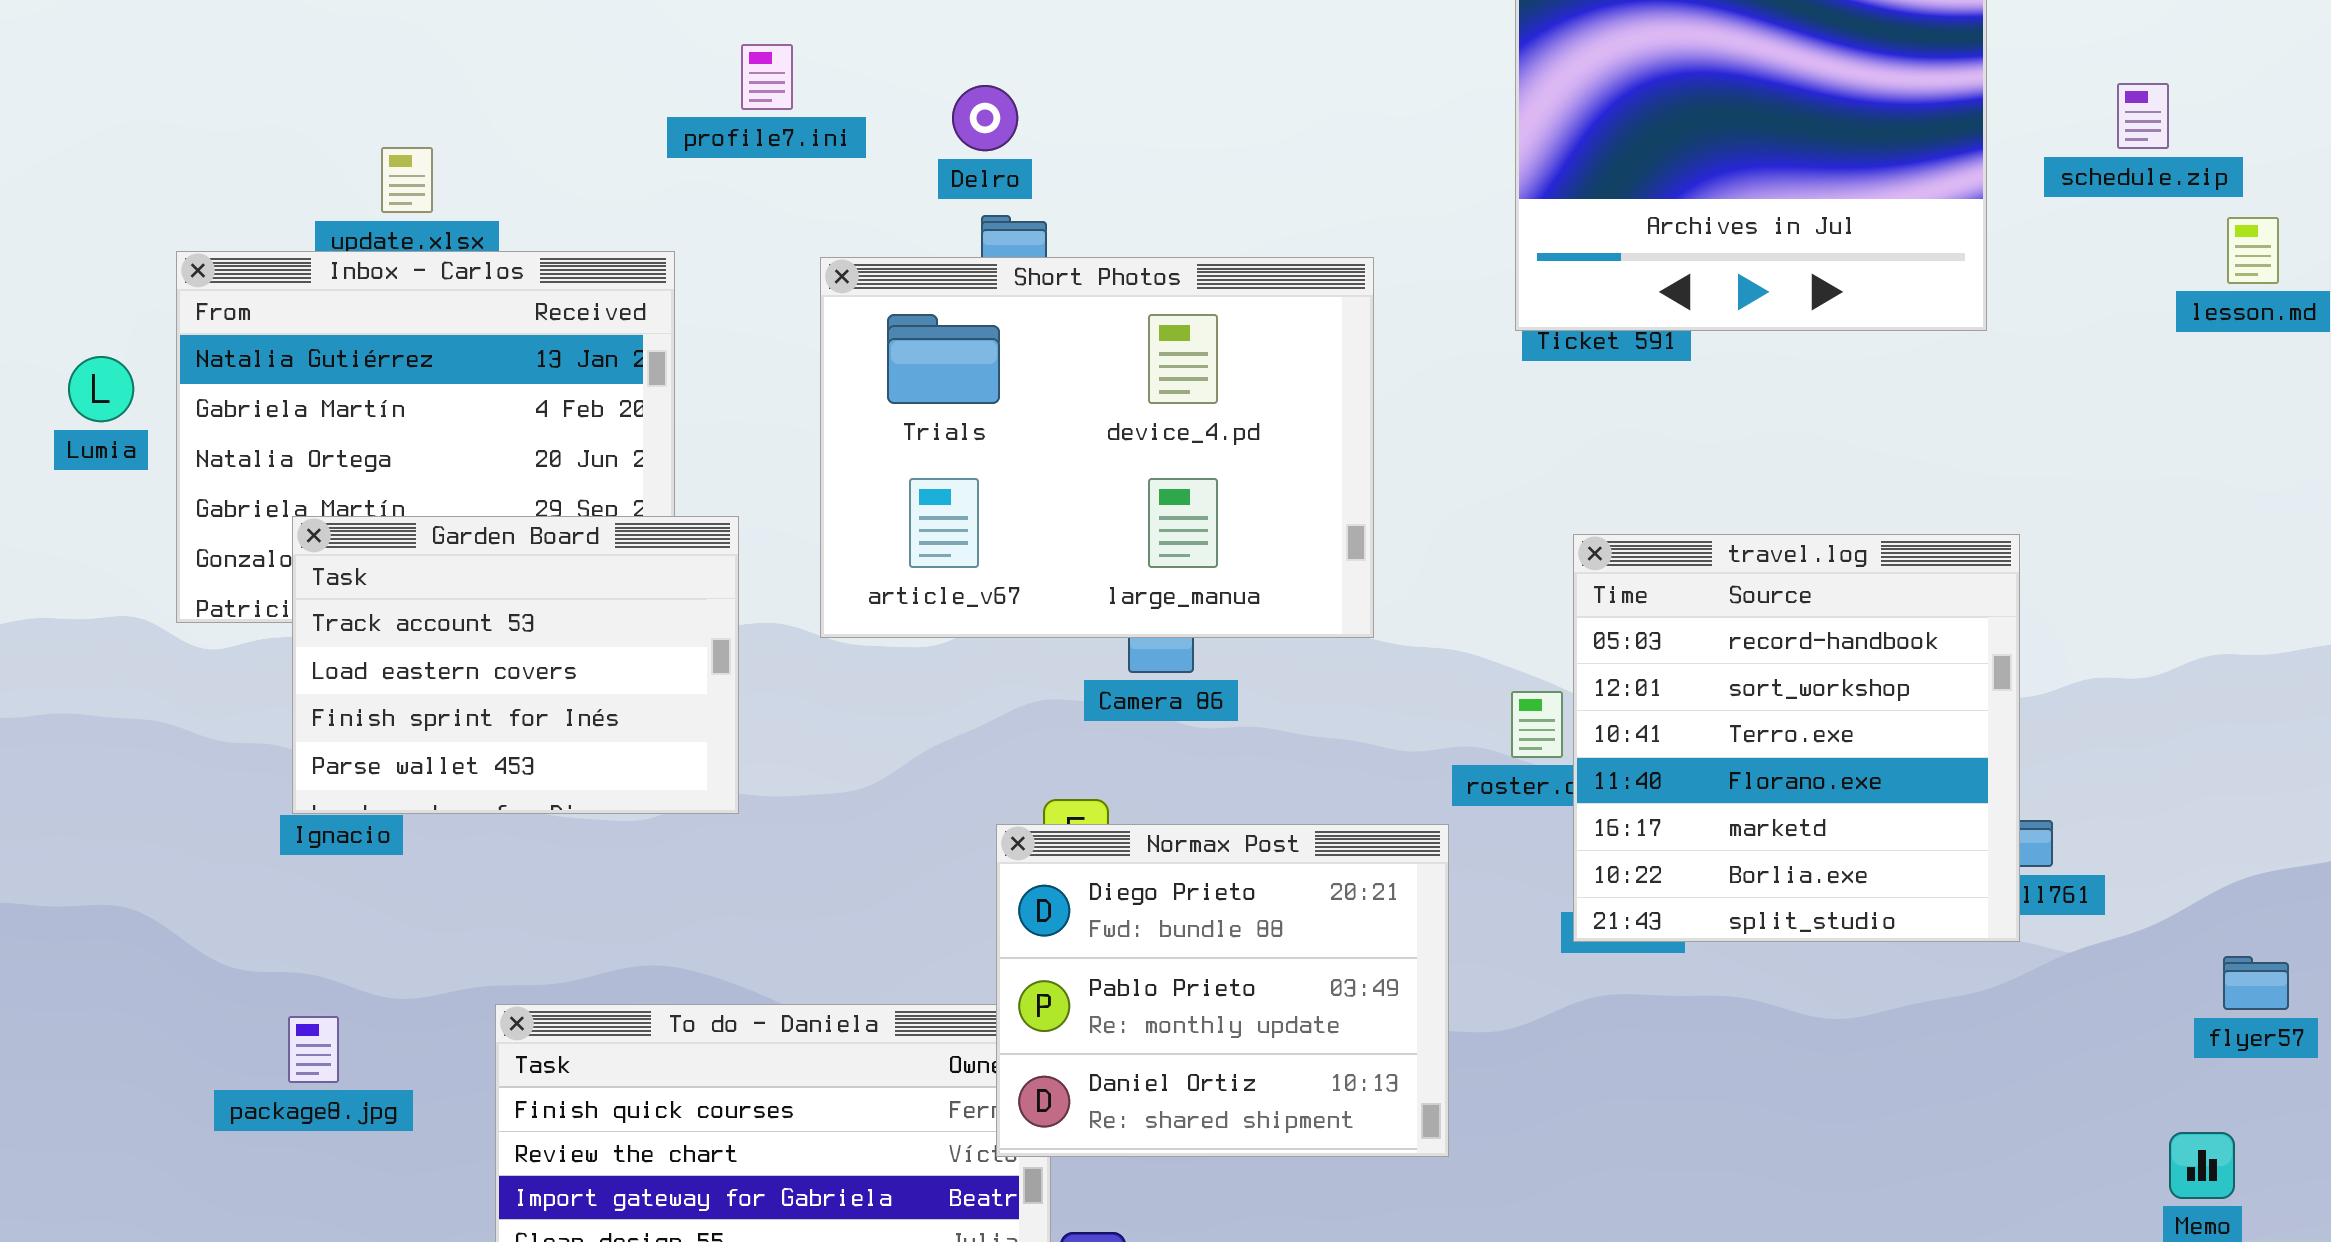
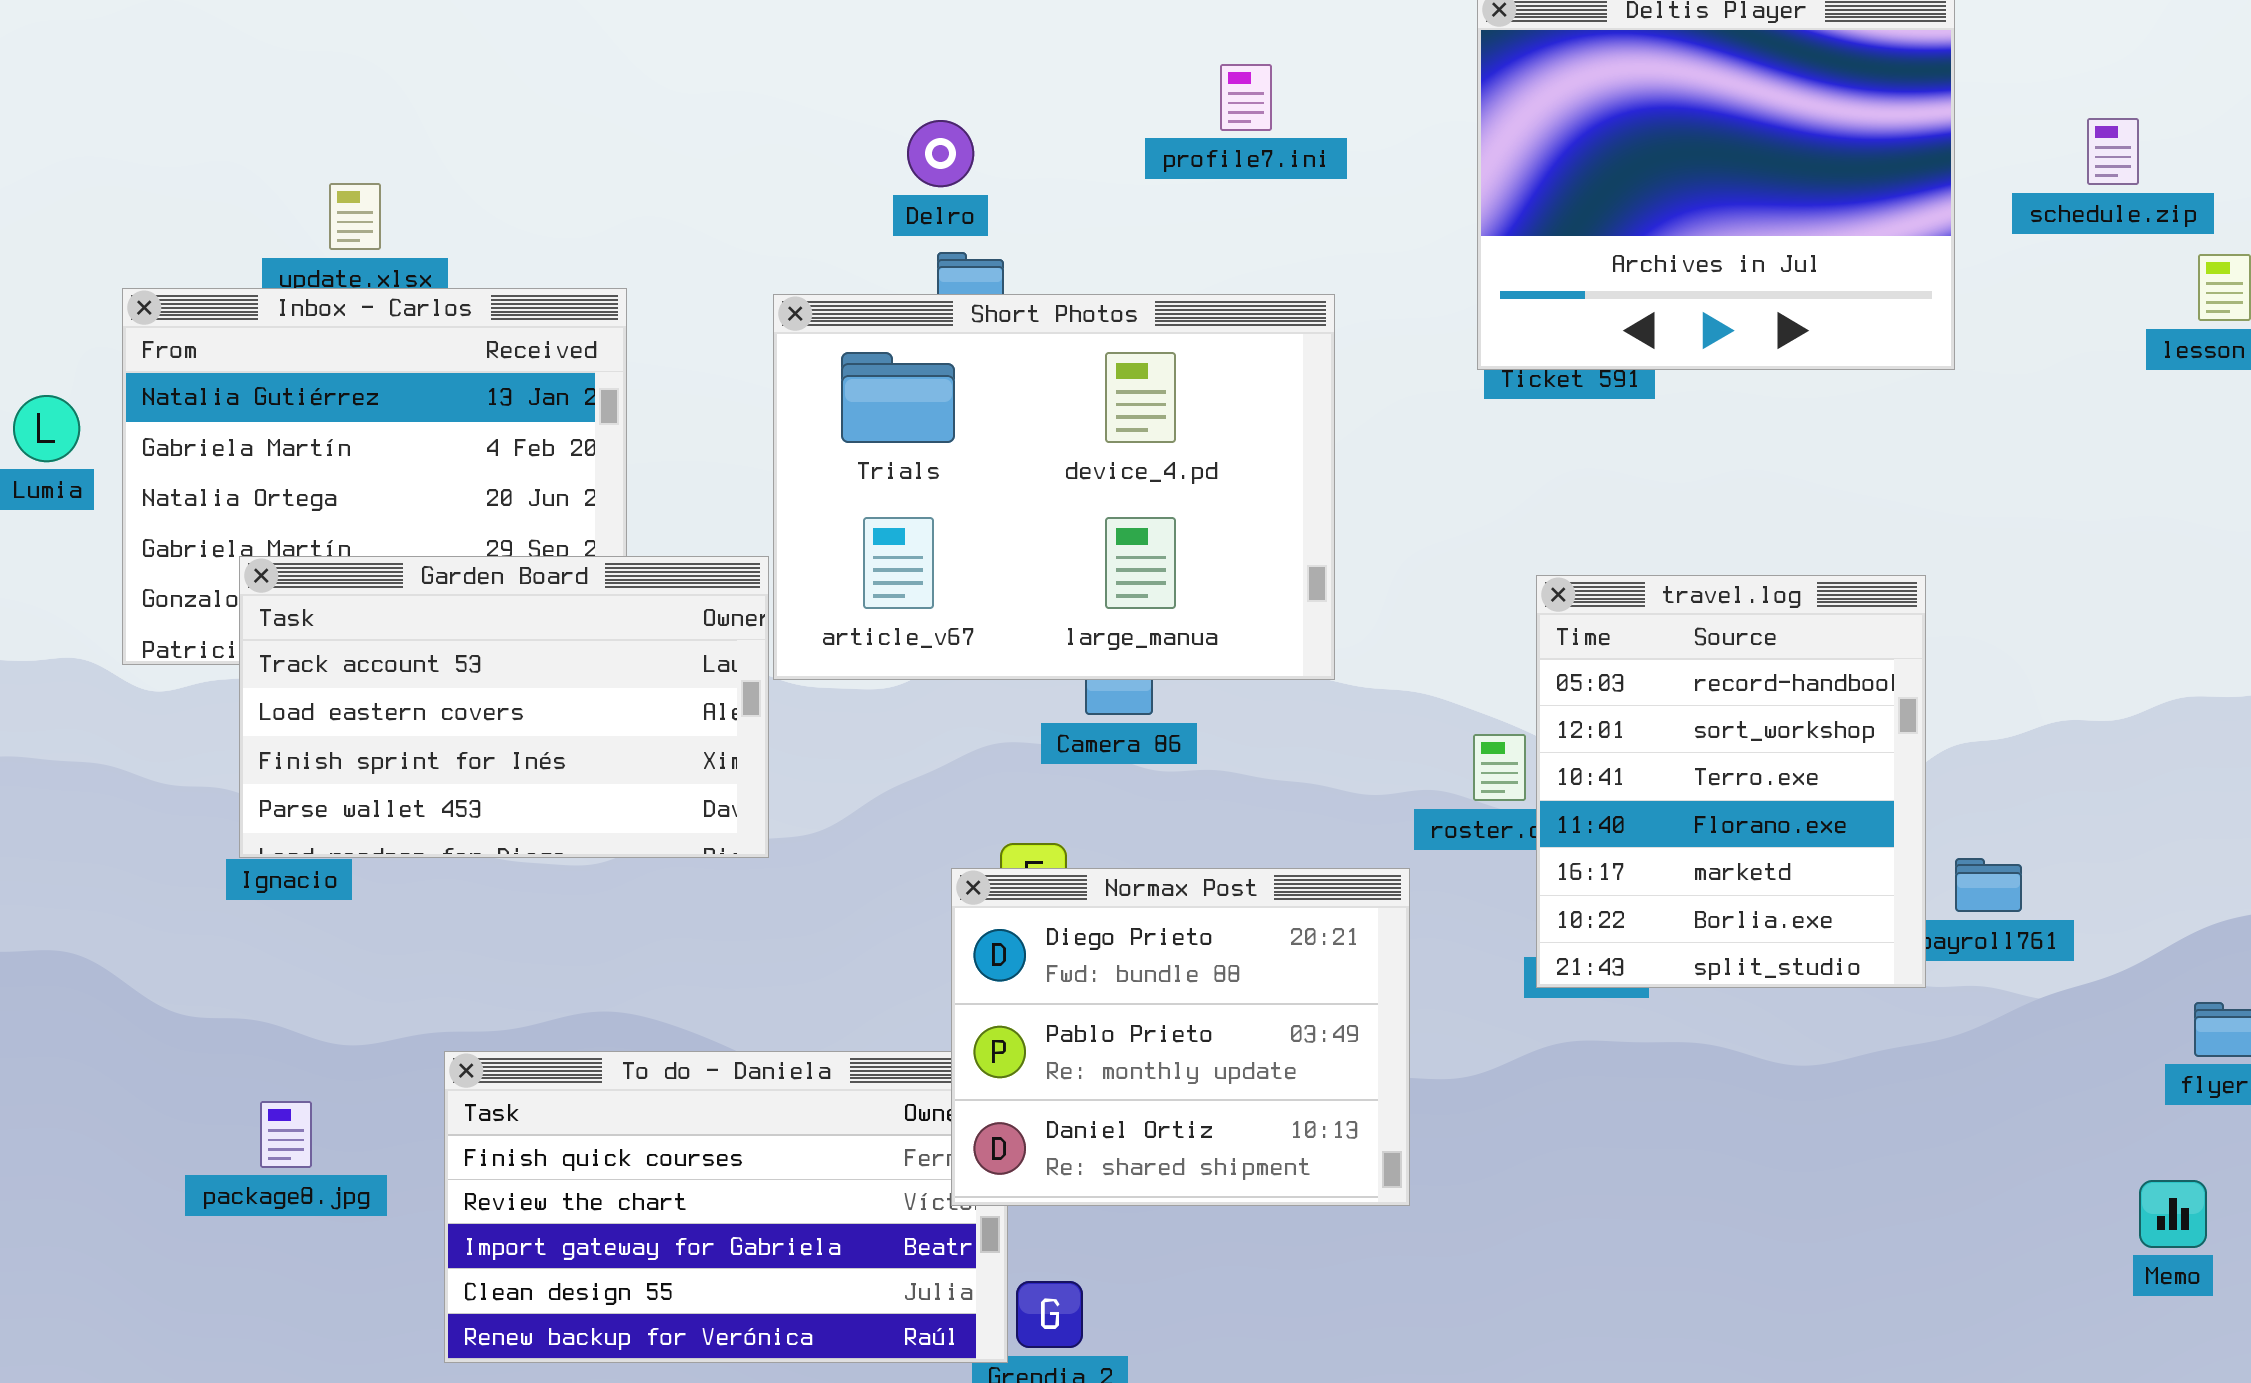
profile7.ini: [741,44,793,110] -> [1220,64,1272,131], moved
Garden Board: [292,516,739,814] -> [239,556,769,858], resized
travel.log: [1573,534,2020,942] -> [1536,575,1926,988], resized
package8.jpg: [288,1016,339,1083] -> [260,1101,312,1168], moved

